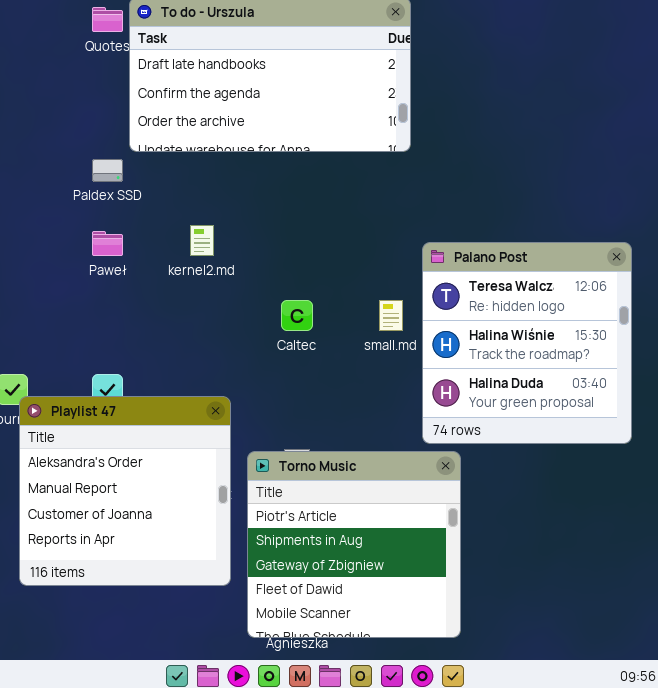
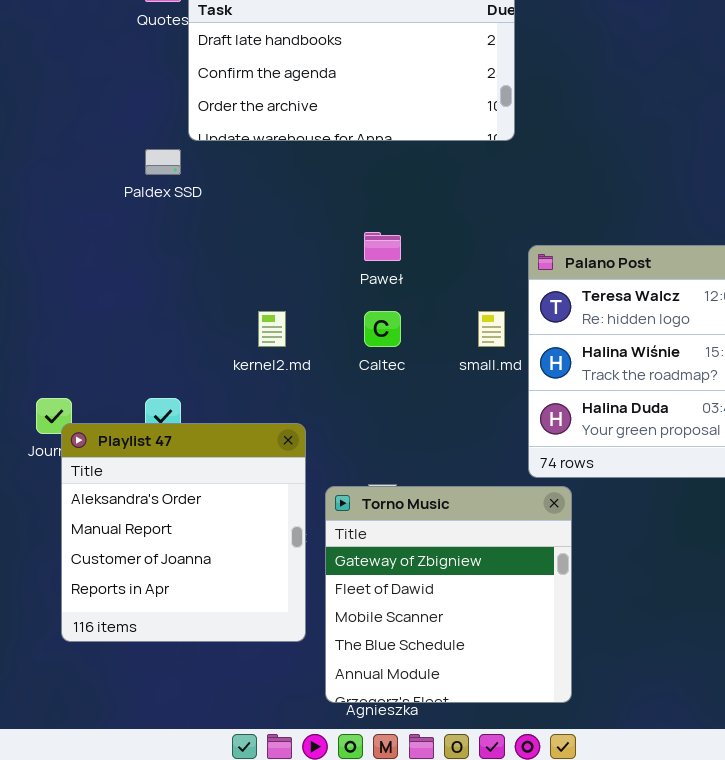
kernel2.md: [190,225,214,256] -> [258,311,286,347], moved
Paweł: [92,231,123,256] -> [364,232,401,261], moved
Torno Music: [247,451,461,638] -> [325,486,572,703], scrolled down 2 rows

